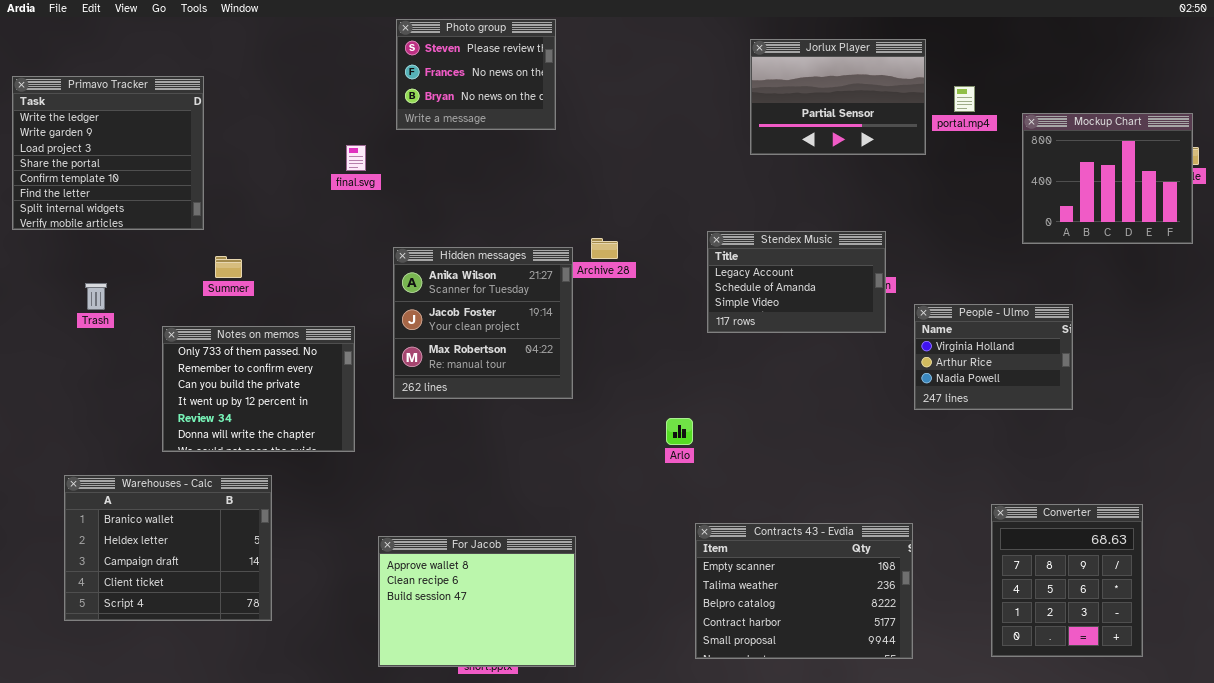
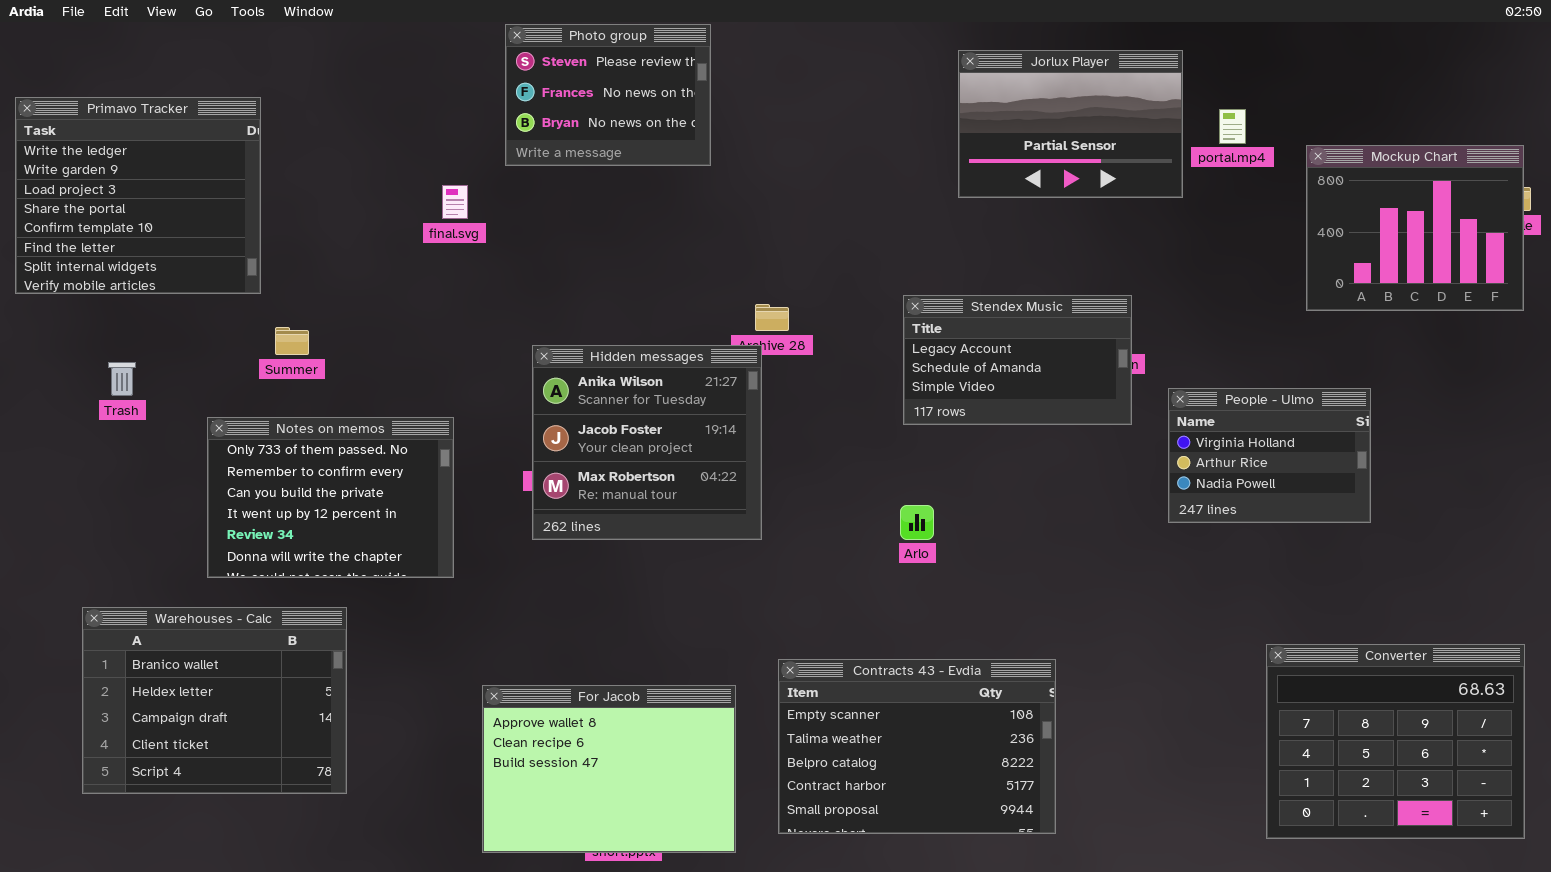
Hidden messages: [393,247,573,399] -> [532,345,762,540], moved
Arlo: [666,418,693,445] -> [900,505,934,540], moved
Converter: [991,504,1143,657] -> [1266,644,1525,839], resized
Contracts 43 - Evdia: [695,523,913,659] -> [778,659,1056,834], moved

